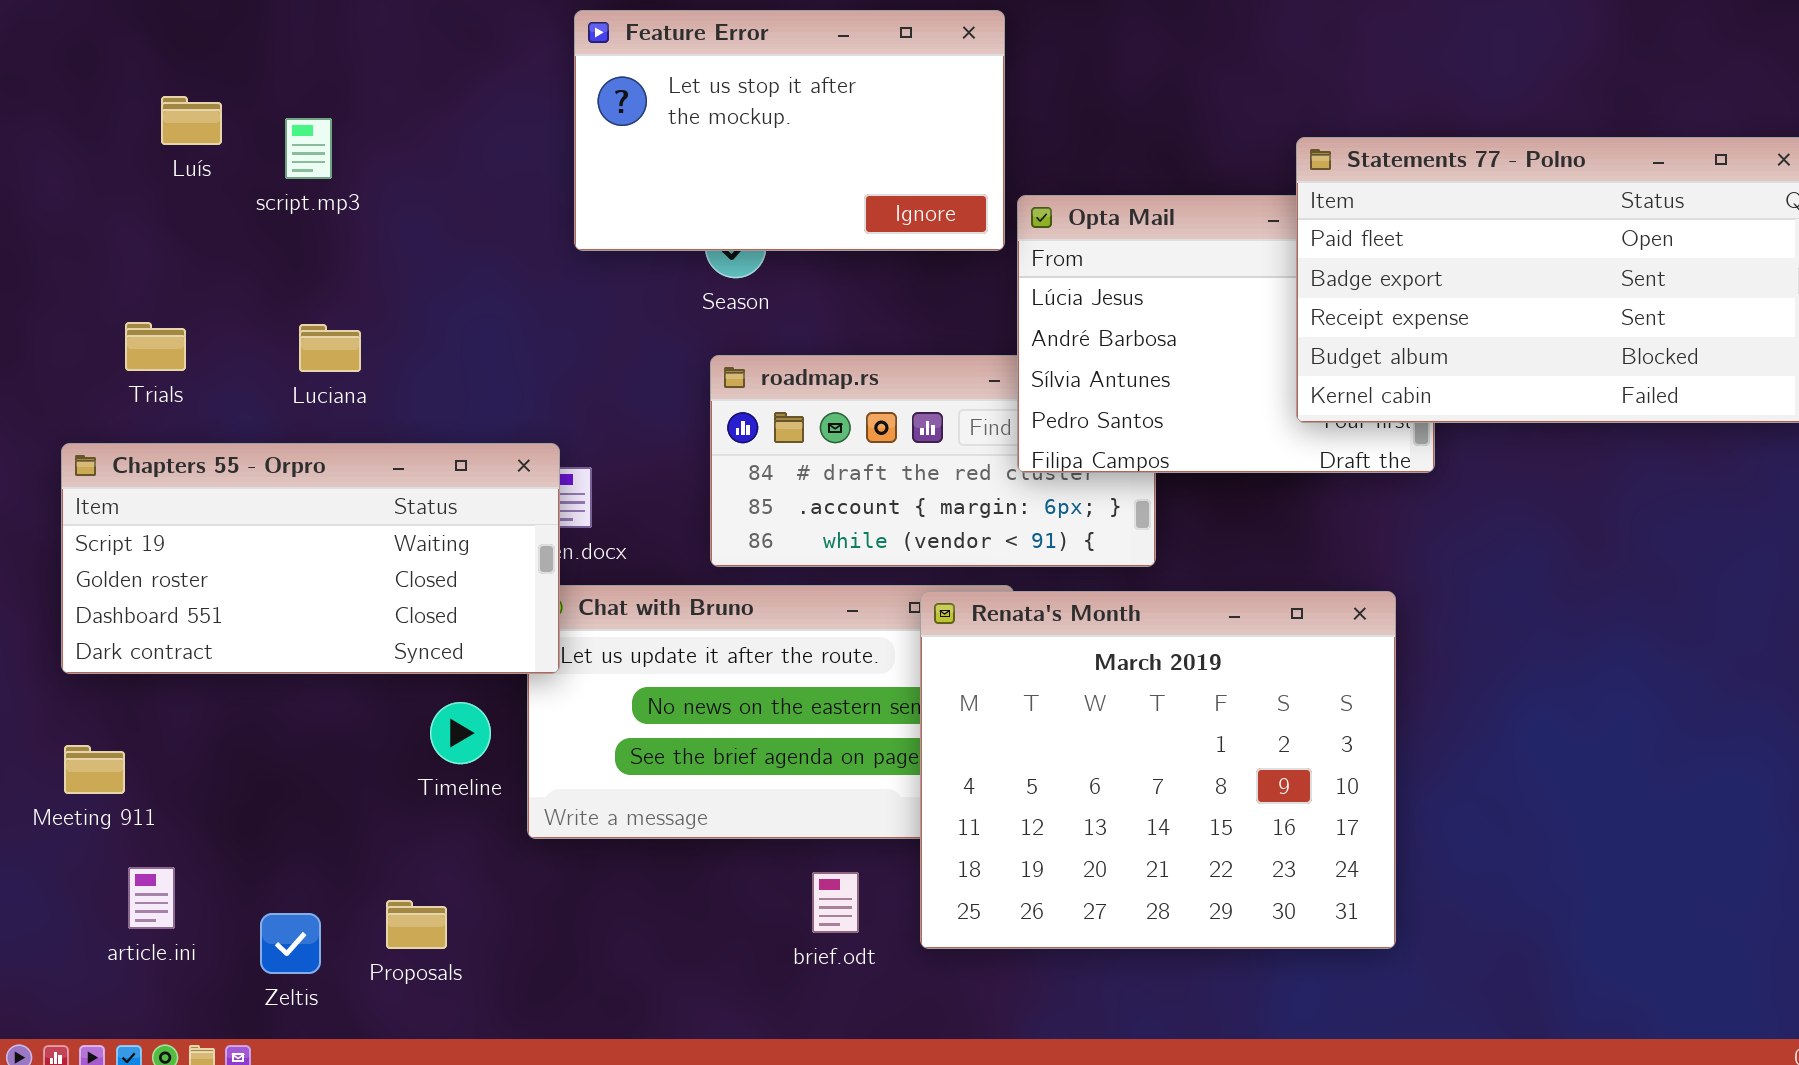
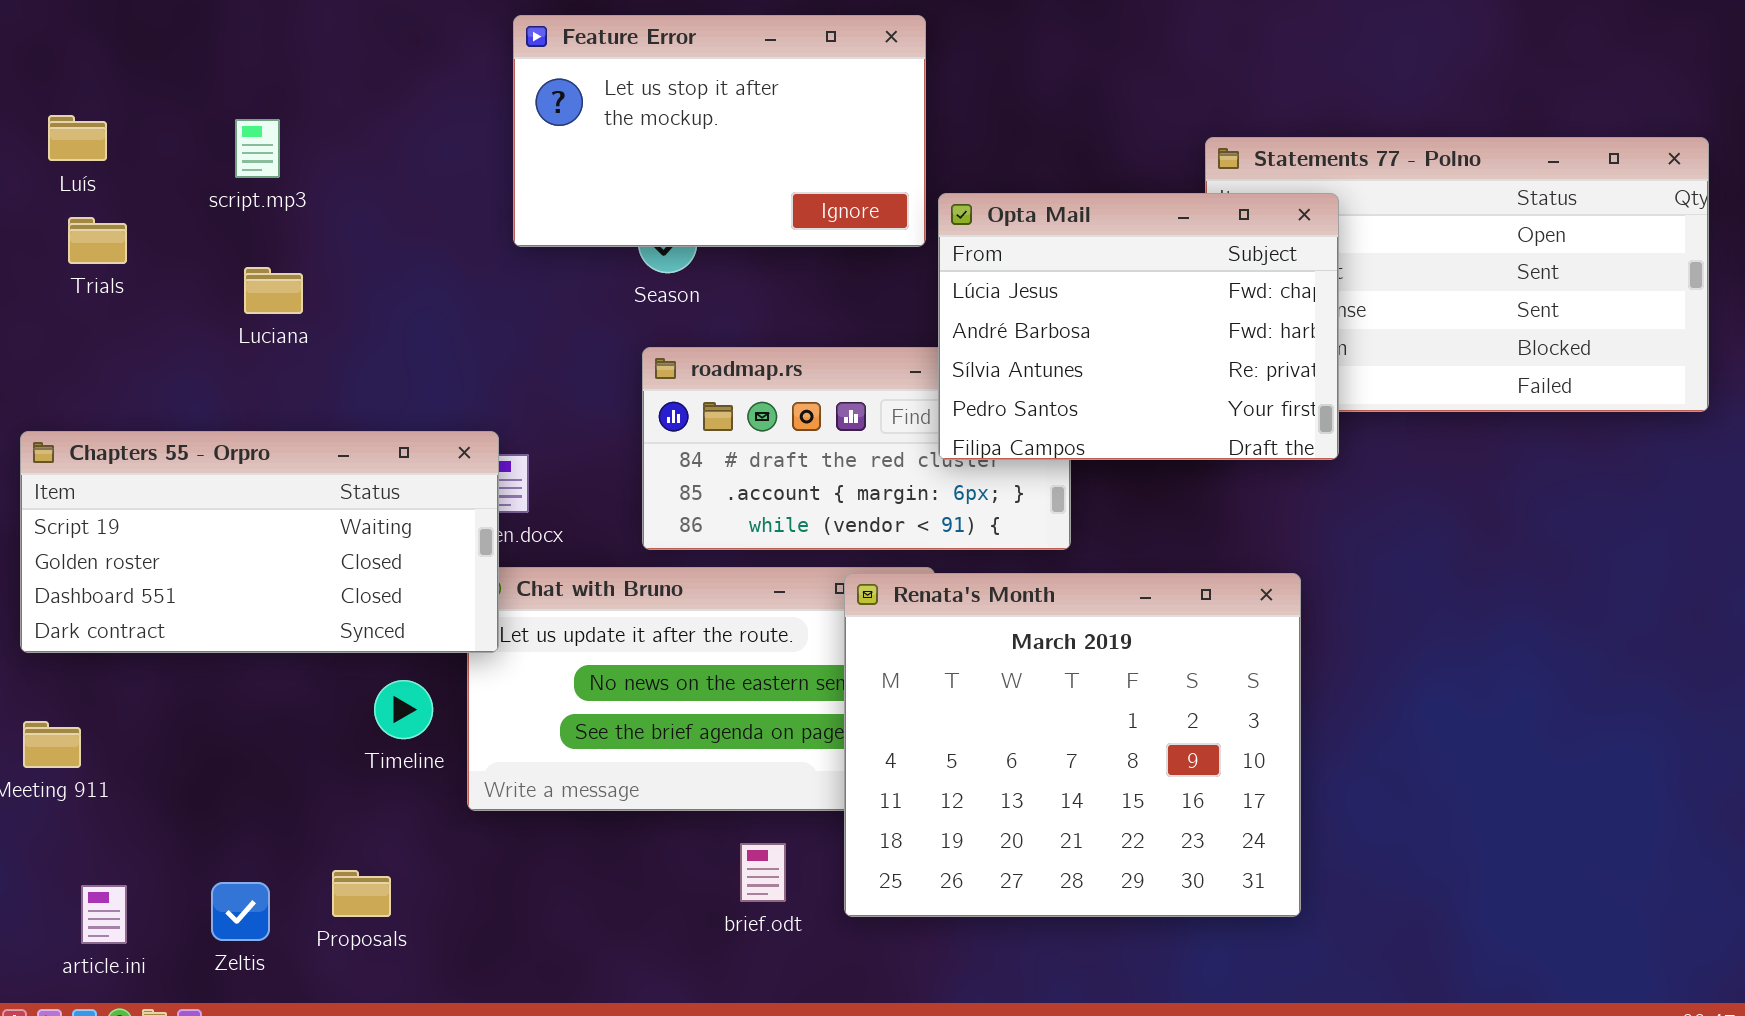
Luís: [161,96,222,145] -> [48,115,107,161], moved
Opta Mail: [1017,195,1435,473] -> [938,193,1339,460], raised
Trials: [125,322,186,371] -> [68,217,127,264], moved
Luciana: [299,324,361,372] -> [244,267,303,314], moved
article.ini: [128,867,175,929] -> [81,885,127,944], moved

